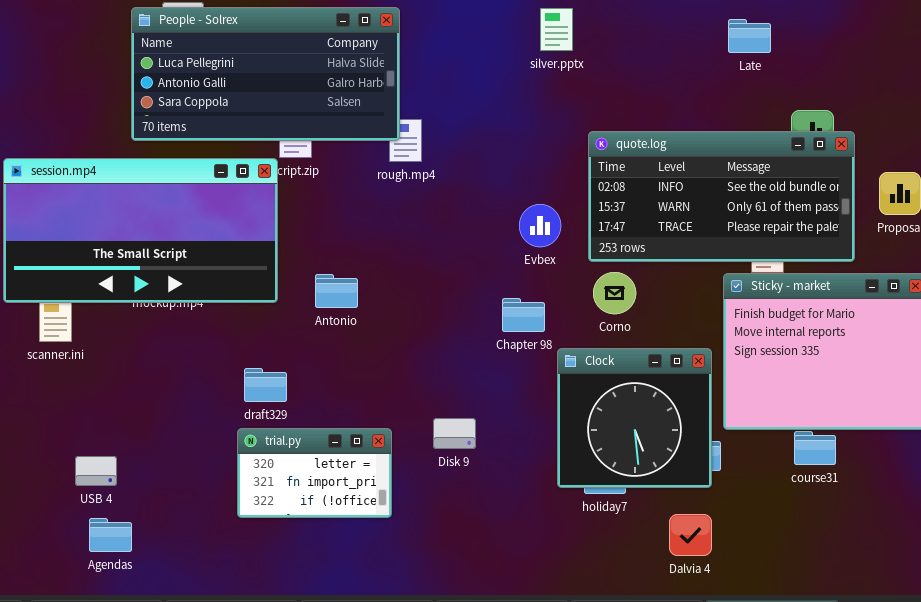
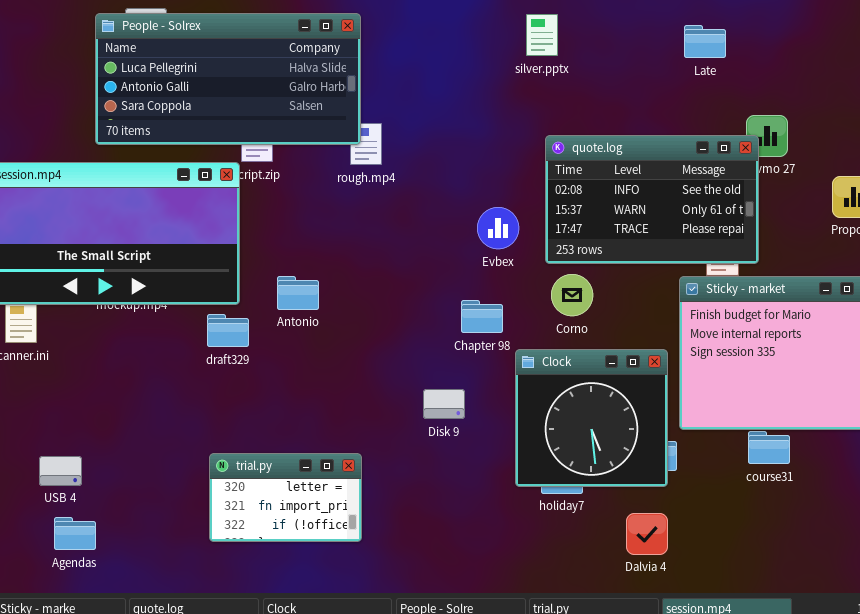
silver.pptx: [540,8,573,51] -> [526,14,558,56], moved
quote.log: [588,131,855,262] -> [545,135,759,264], resized
draft329: [244,368,287,402] -> [207,314,249,347], moved
Disk 9: [433,418,476,449] -> [423,389,465,419], moved
trial.py: [237,428,392,518] -> [209,453,362,542], moved

